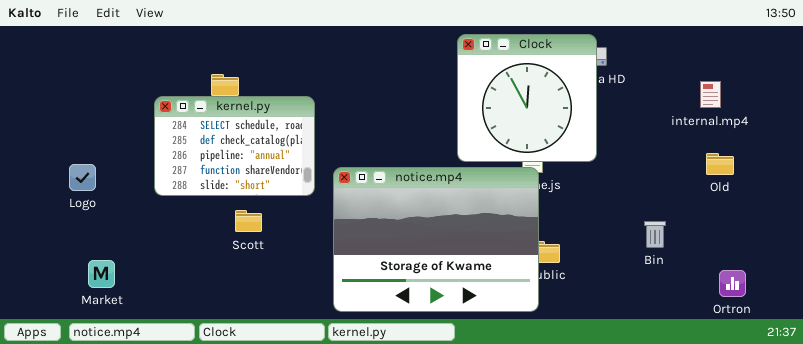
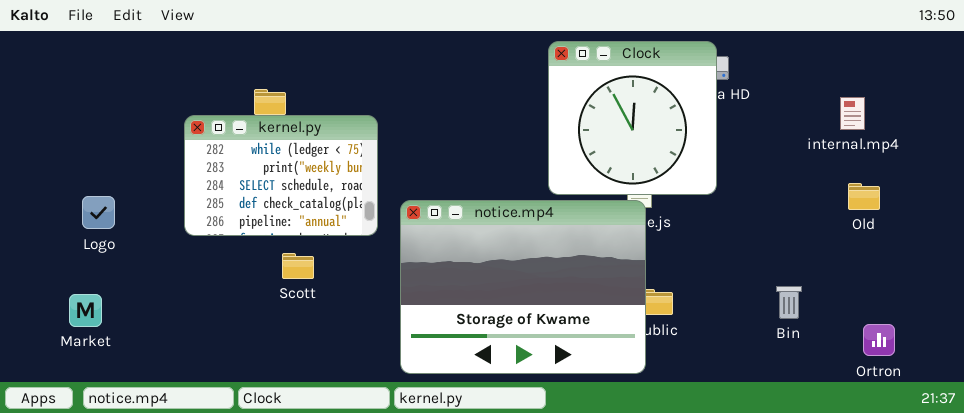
kernel.py: [154,96,315,196] -> [184,115,378,236], scrolled up 2 rows
Bin: [644,221,666,248] -> [776,286,802,319], moved
Market: [88,260,115,288] -> [69,294,102,327], moved

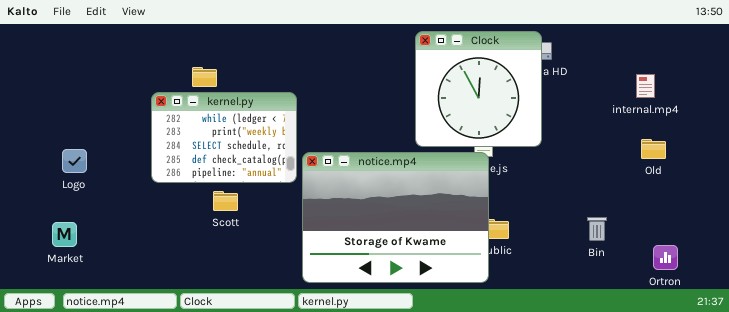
kernel.py: [184,115,378,236] -> [151,92,297,183], moved

